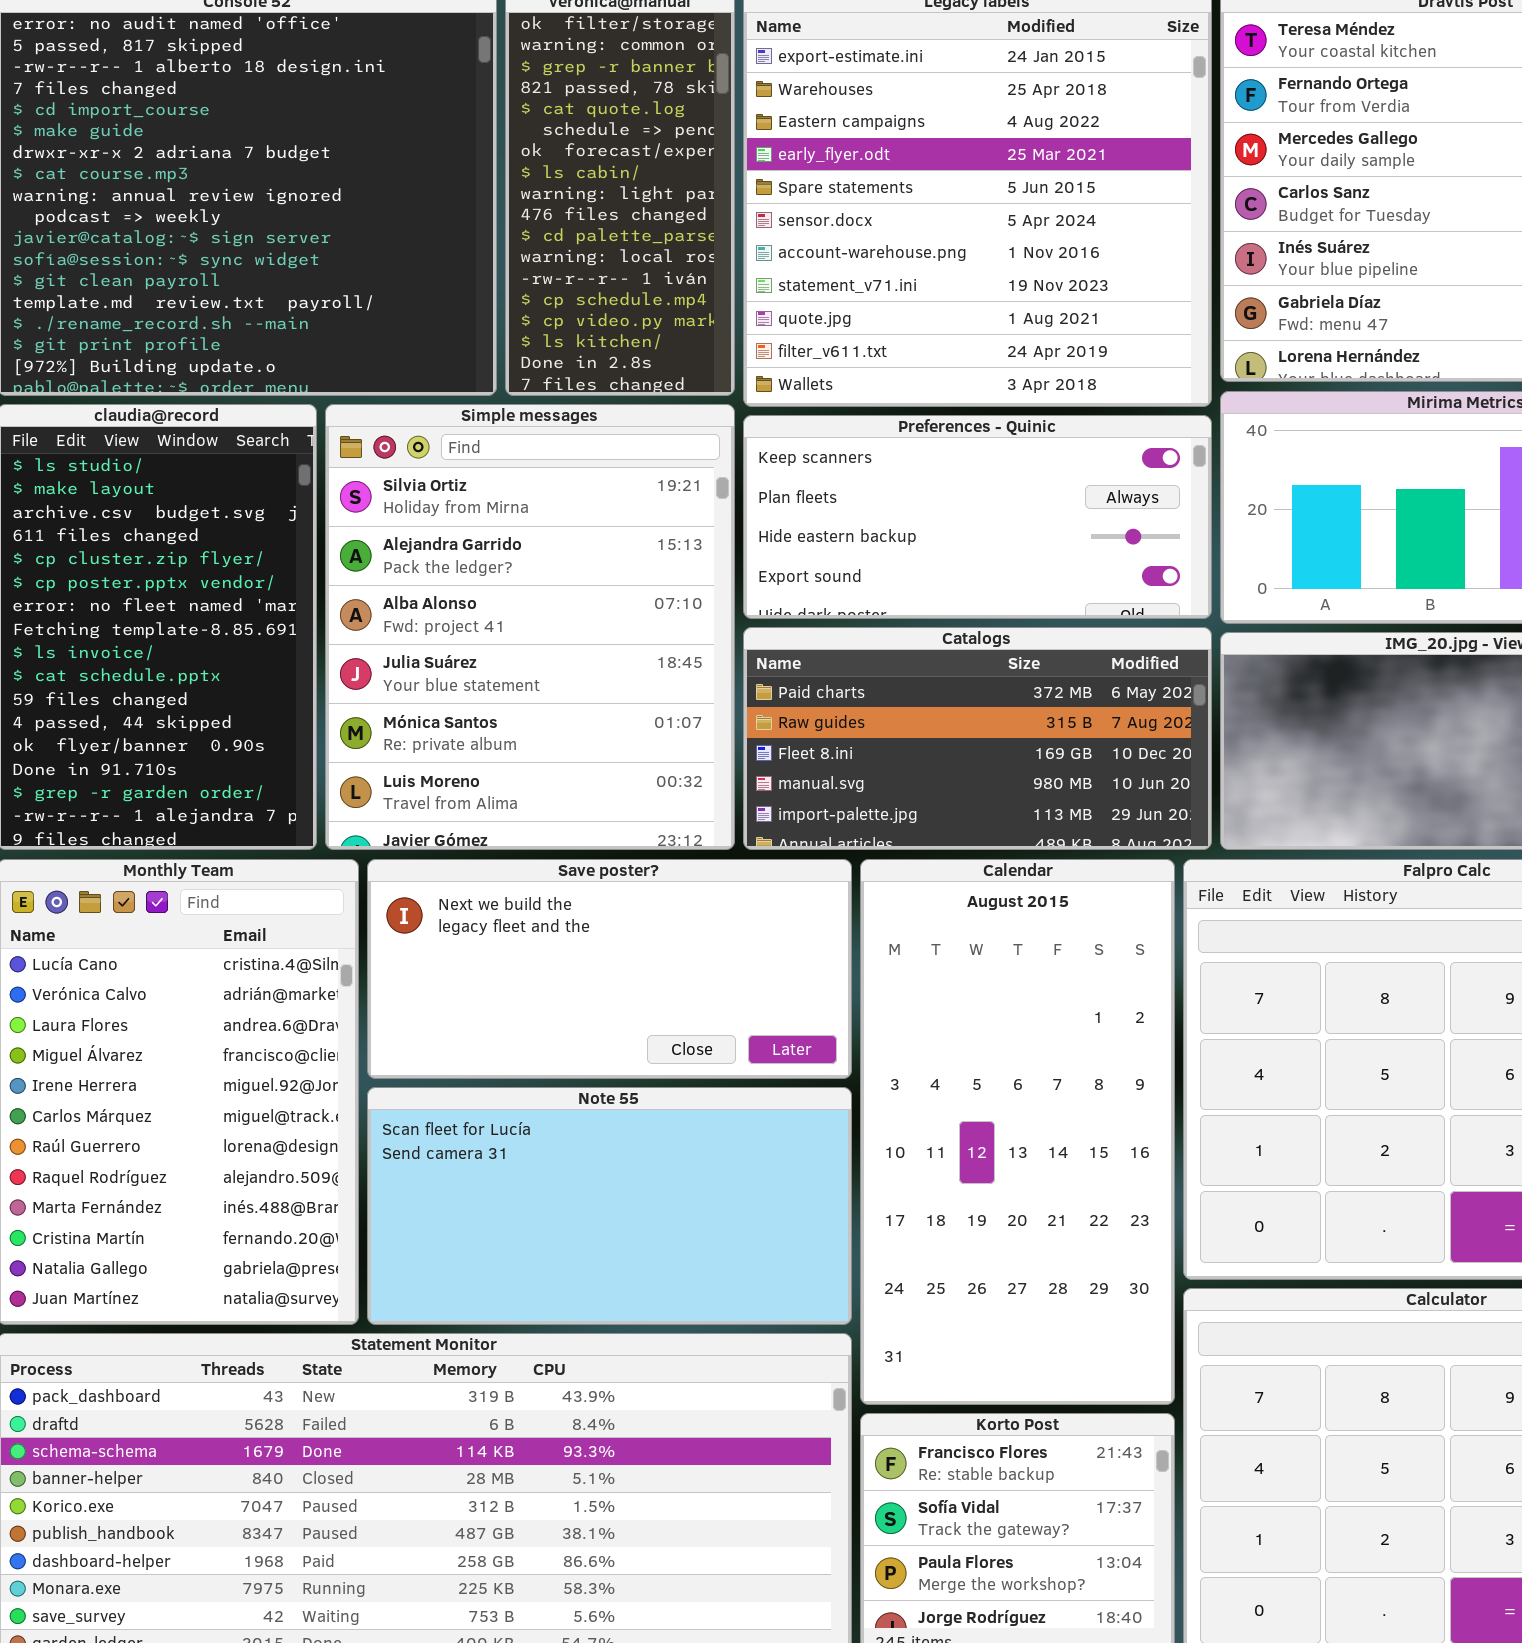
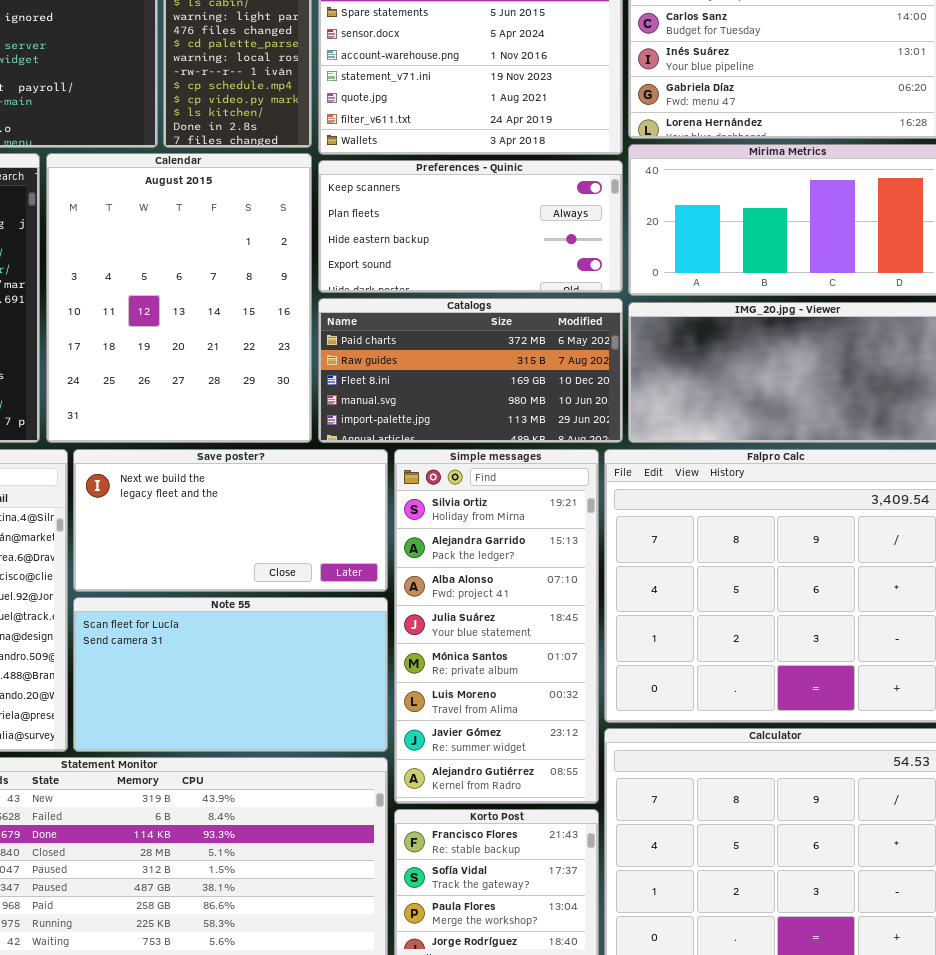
Simple messages: [325,404,735,850] -> [394,449,599,804], moved, resized
Calendar: [860,859,1175,1405] -> [46,153,312,443], moved, resized

